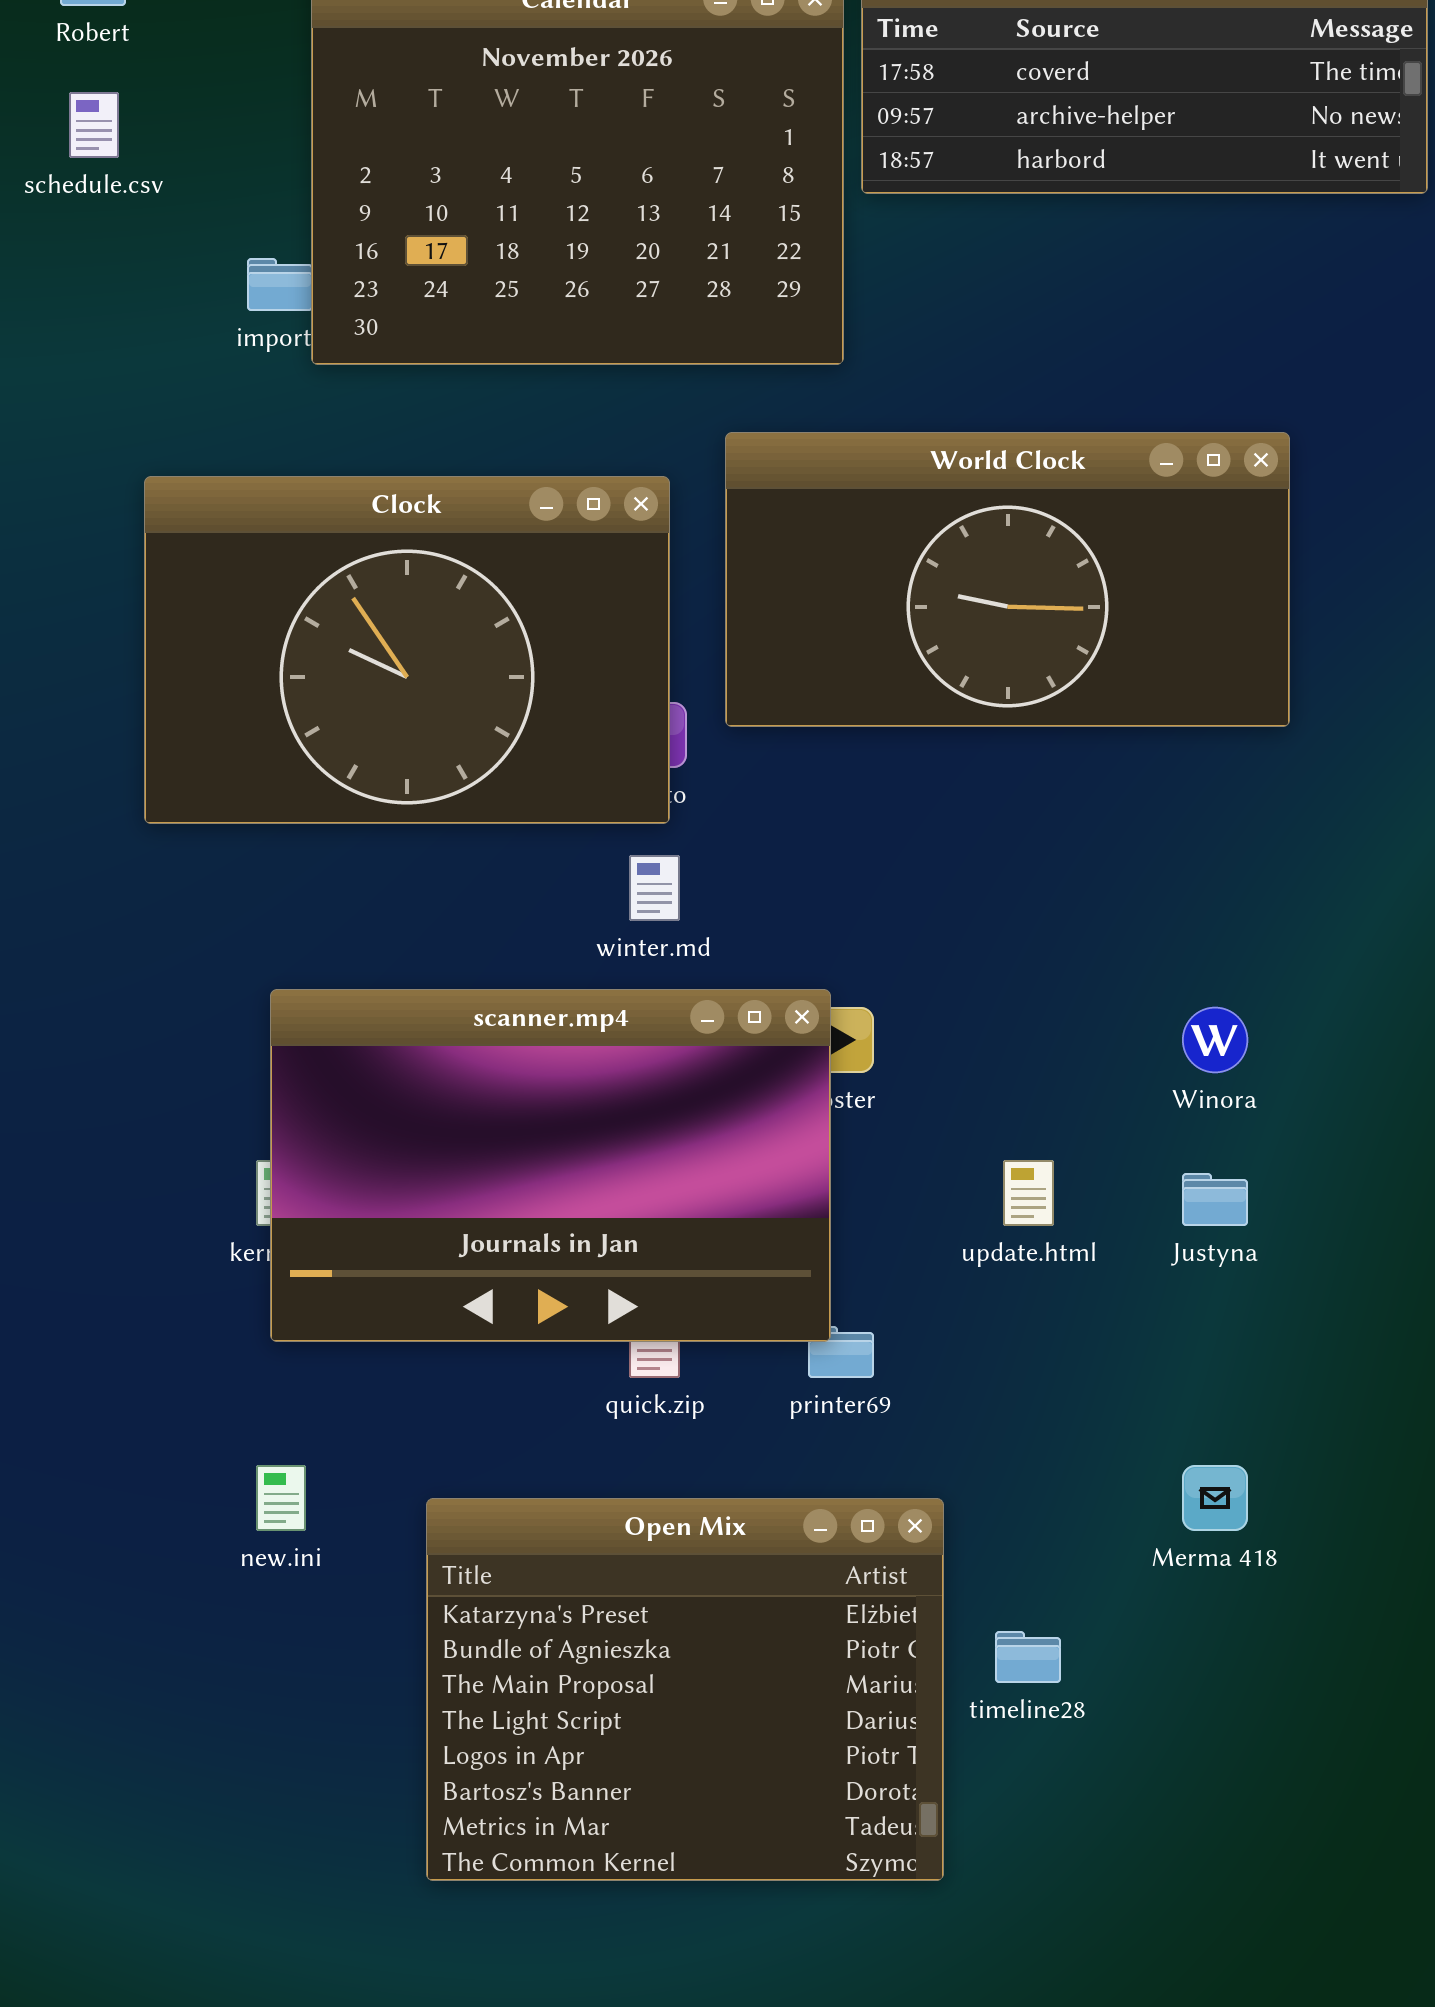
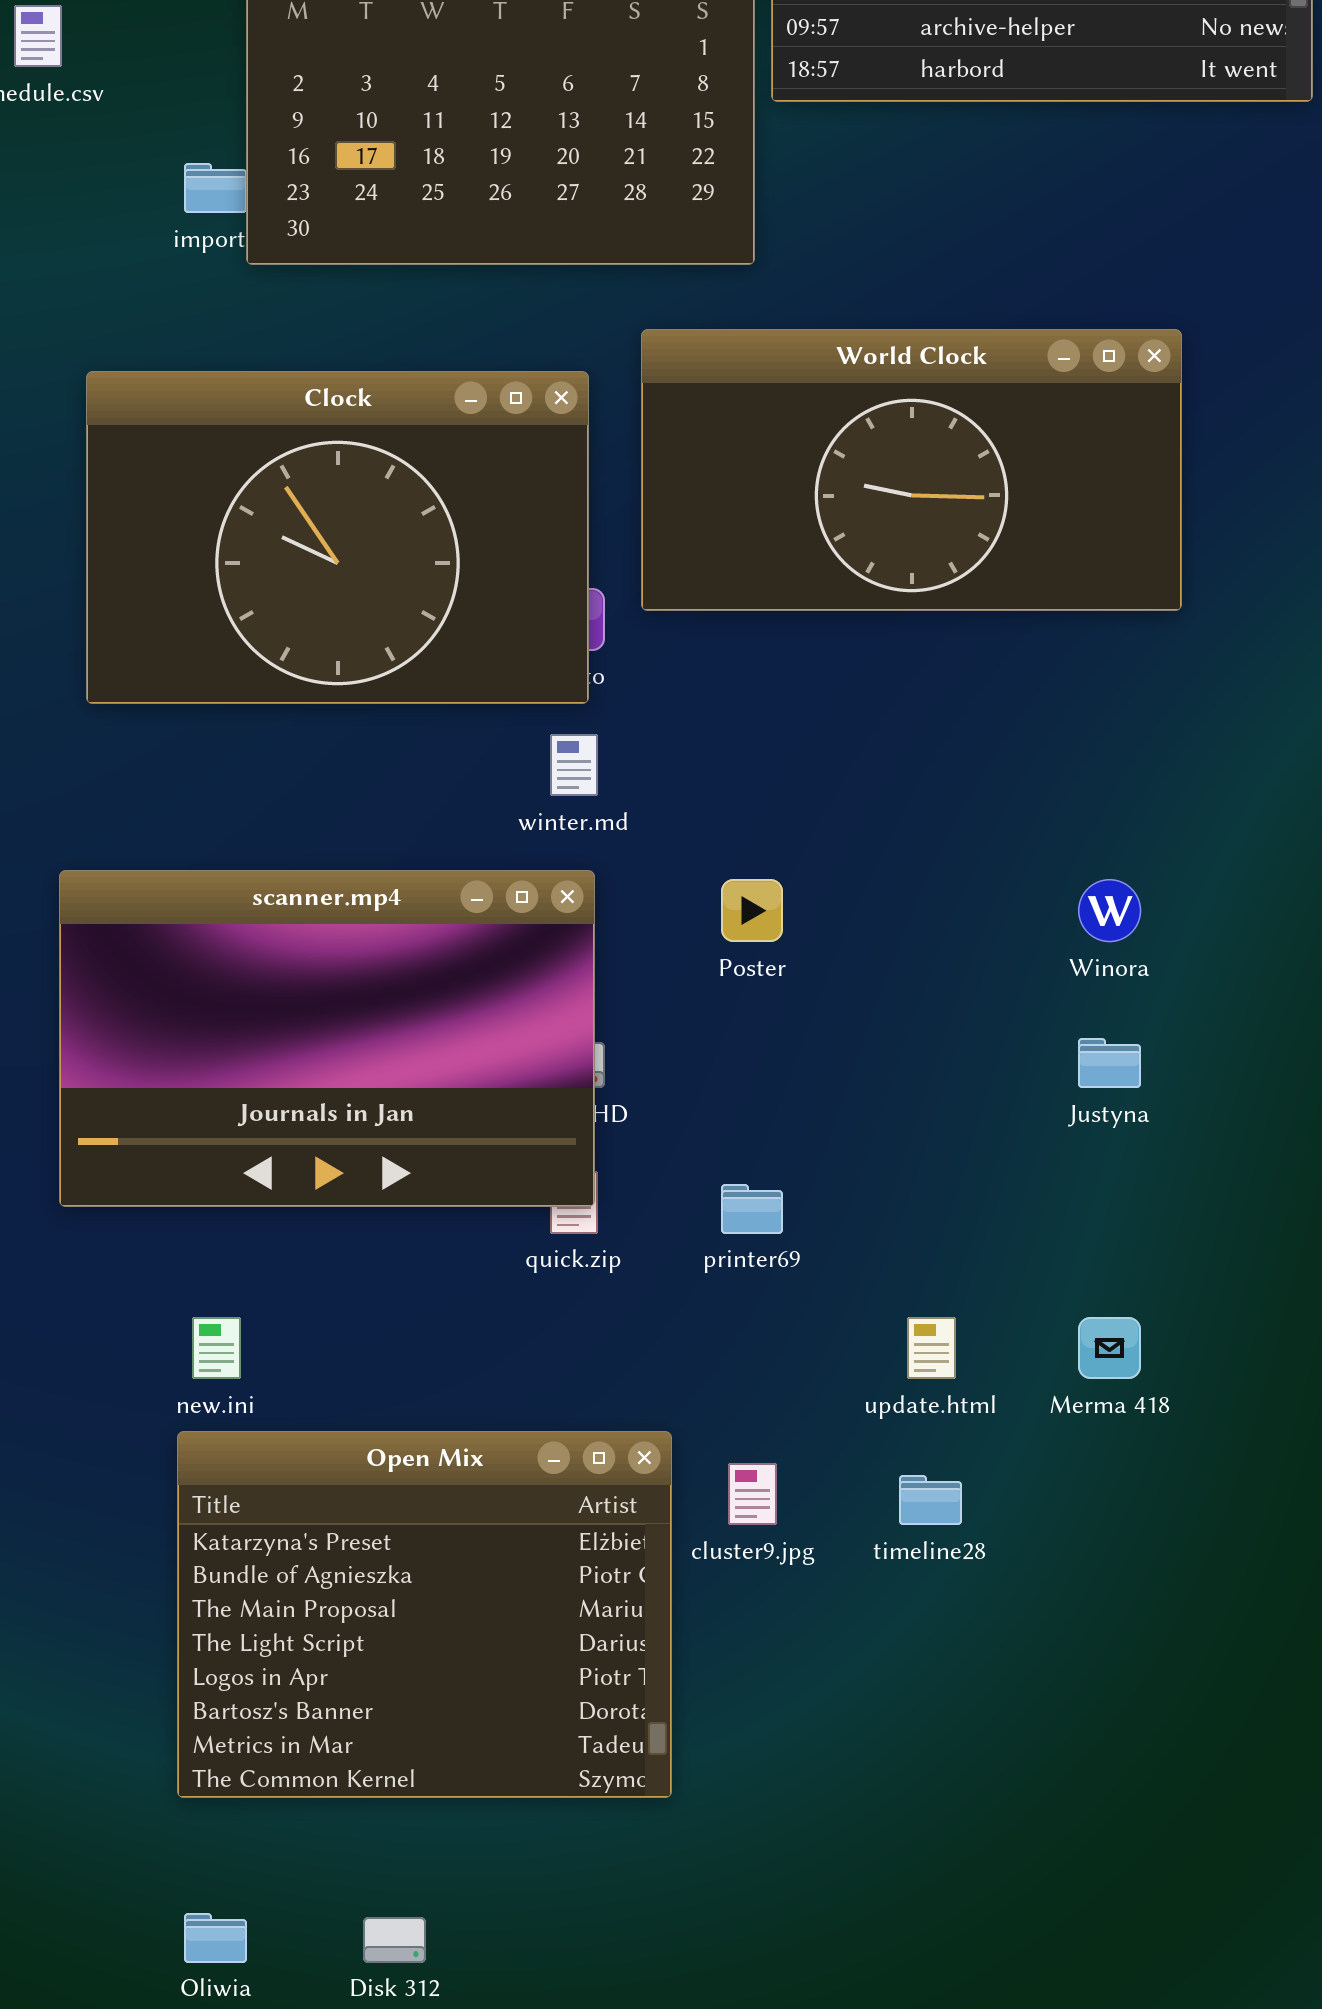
scanner.mp4: [270,989,831,1342] -> [59,870,595,1207], moved
update.html: [1003,1160,1054,1226] -> [907,1317,956,1379], moved
Open Mix: [426,1498,944,1881] -> [177,1431,672,1798], moved

